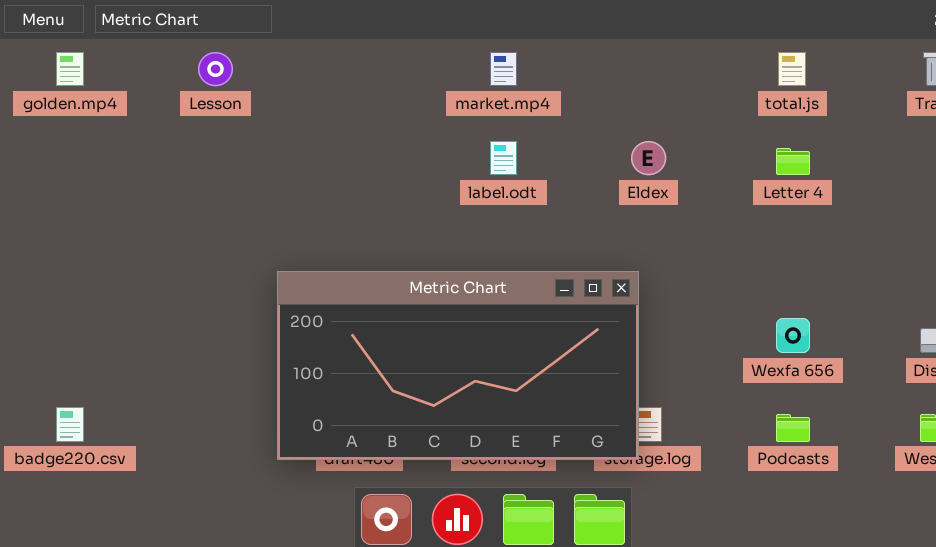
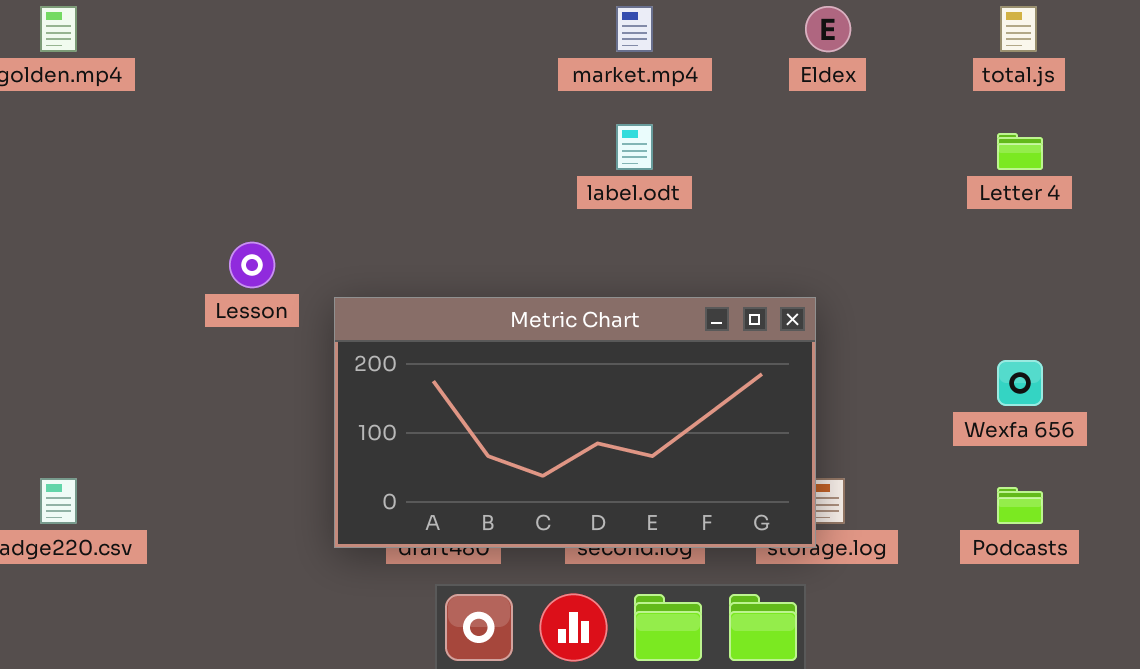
Lesson: [198,52,233,86] -> [229,242,275,288], moved
Eldex: [631,141,666,175] -> [805,6,851,52], moved

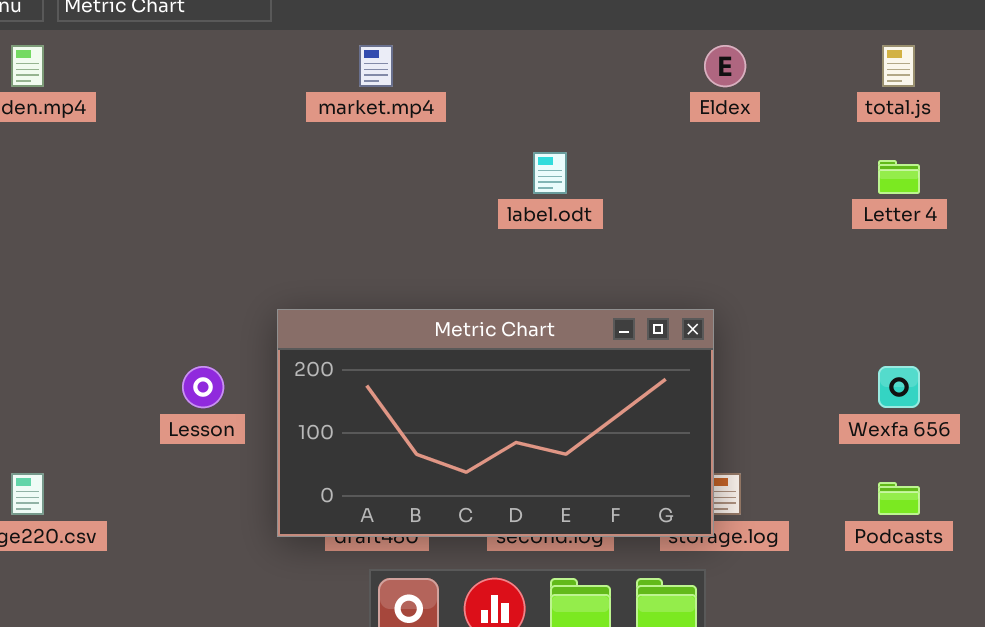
market.mp4: [616,6,653,52] -> [359,45,393,87], moved
Lesson: [229,242,275,288] -> [182,366,224,408], moved

